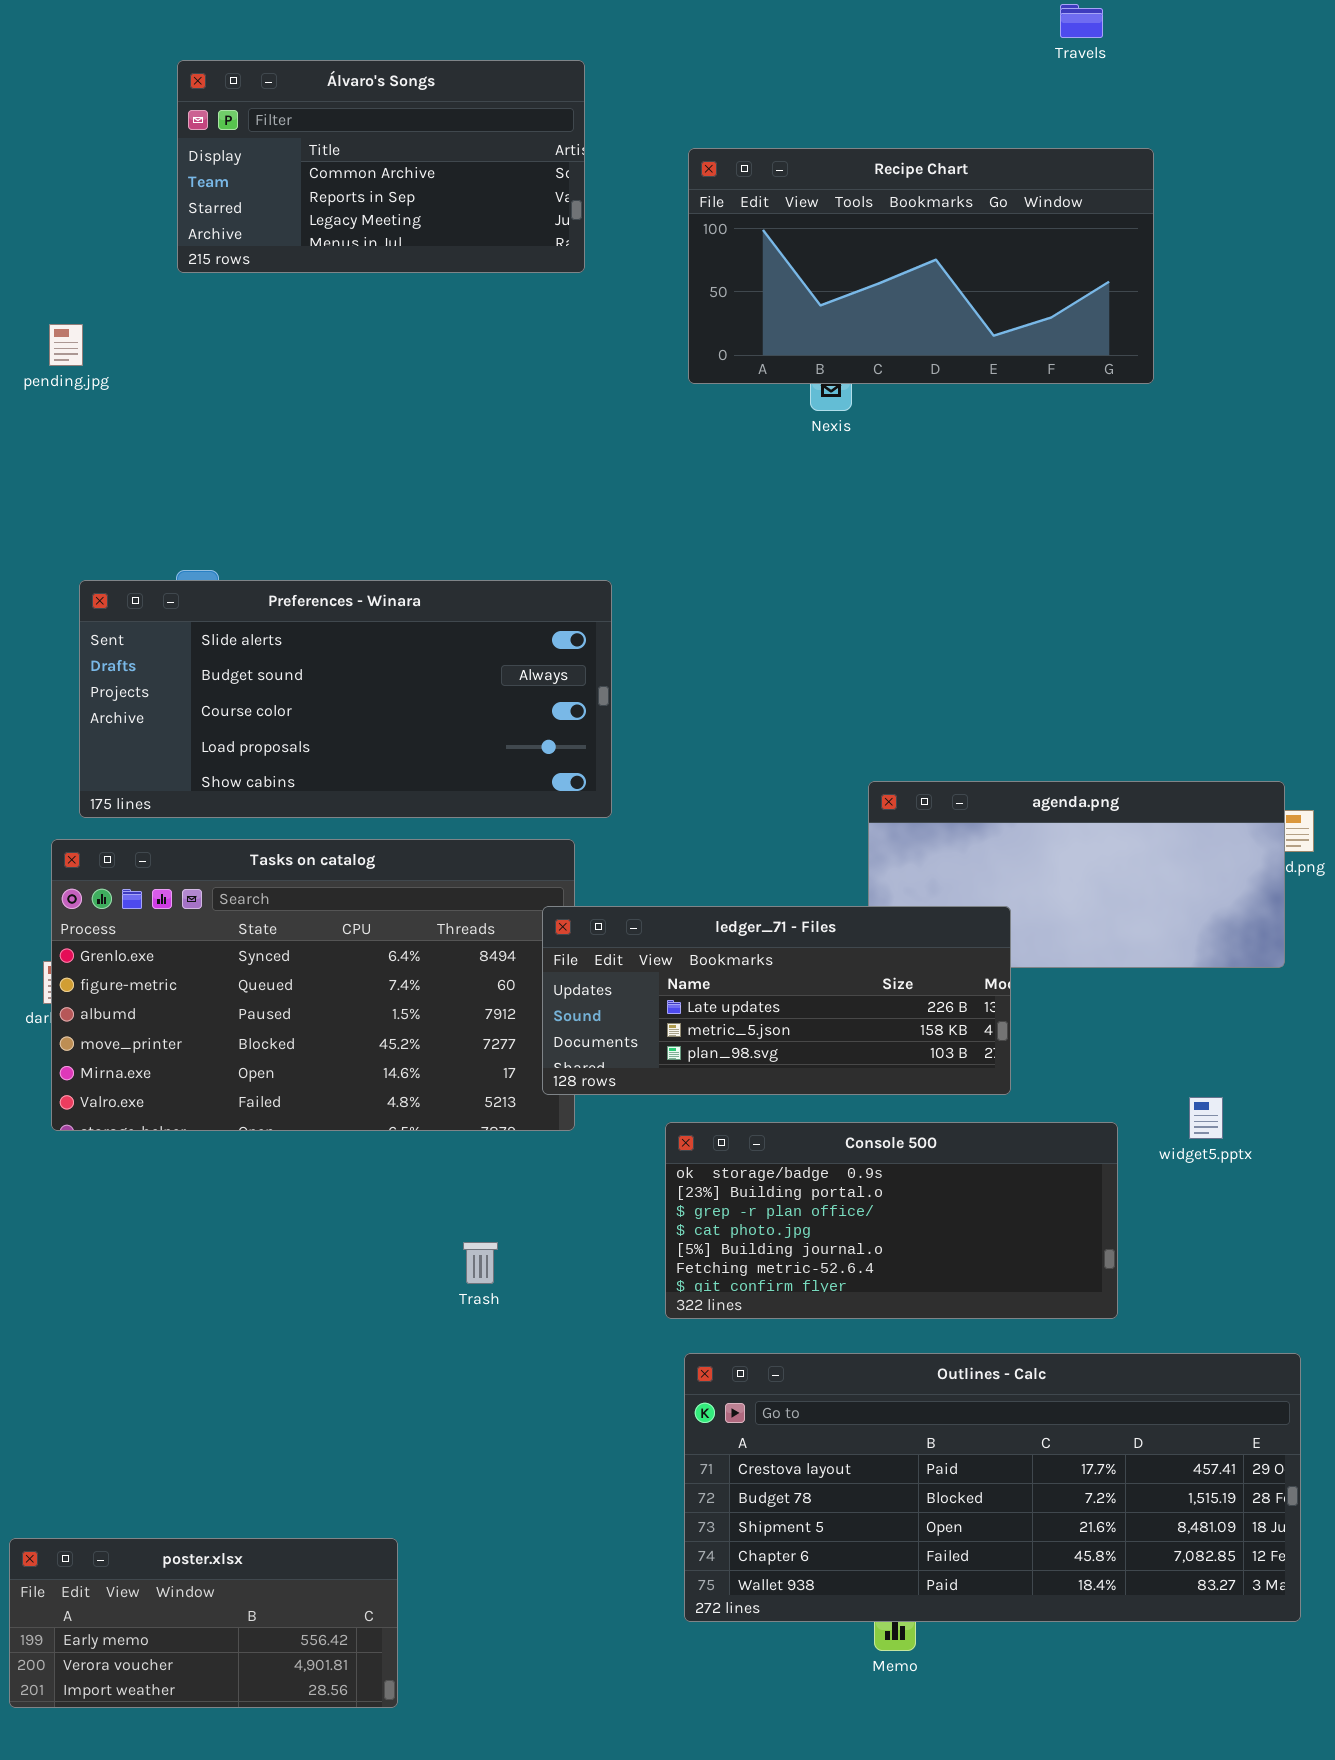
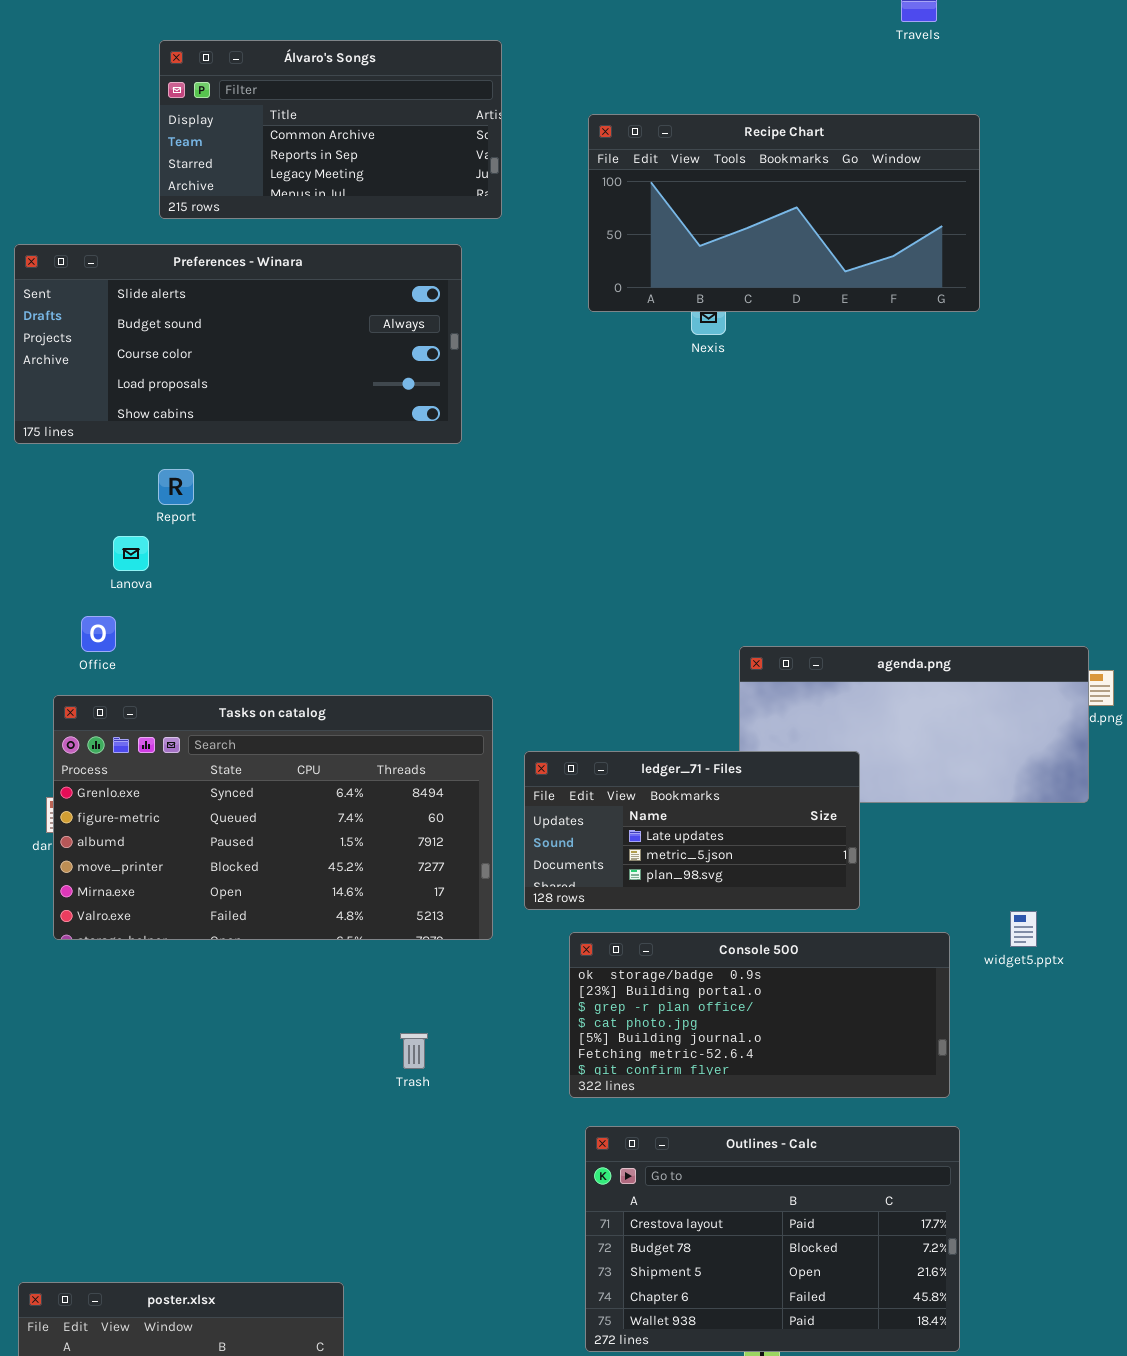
Preferences - Winara: [79,580,612,818] -> [14,244,462,444], moved
ledger_71 - Files: [542,906,1011,1095] -> [524,751,860,910], resized
Outlines - Calc: [684,1353,1301,1622] -> [585,1126,960,1352], resized

